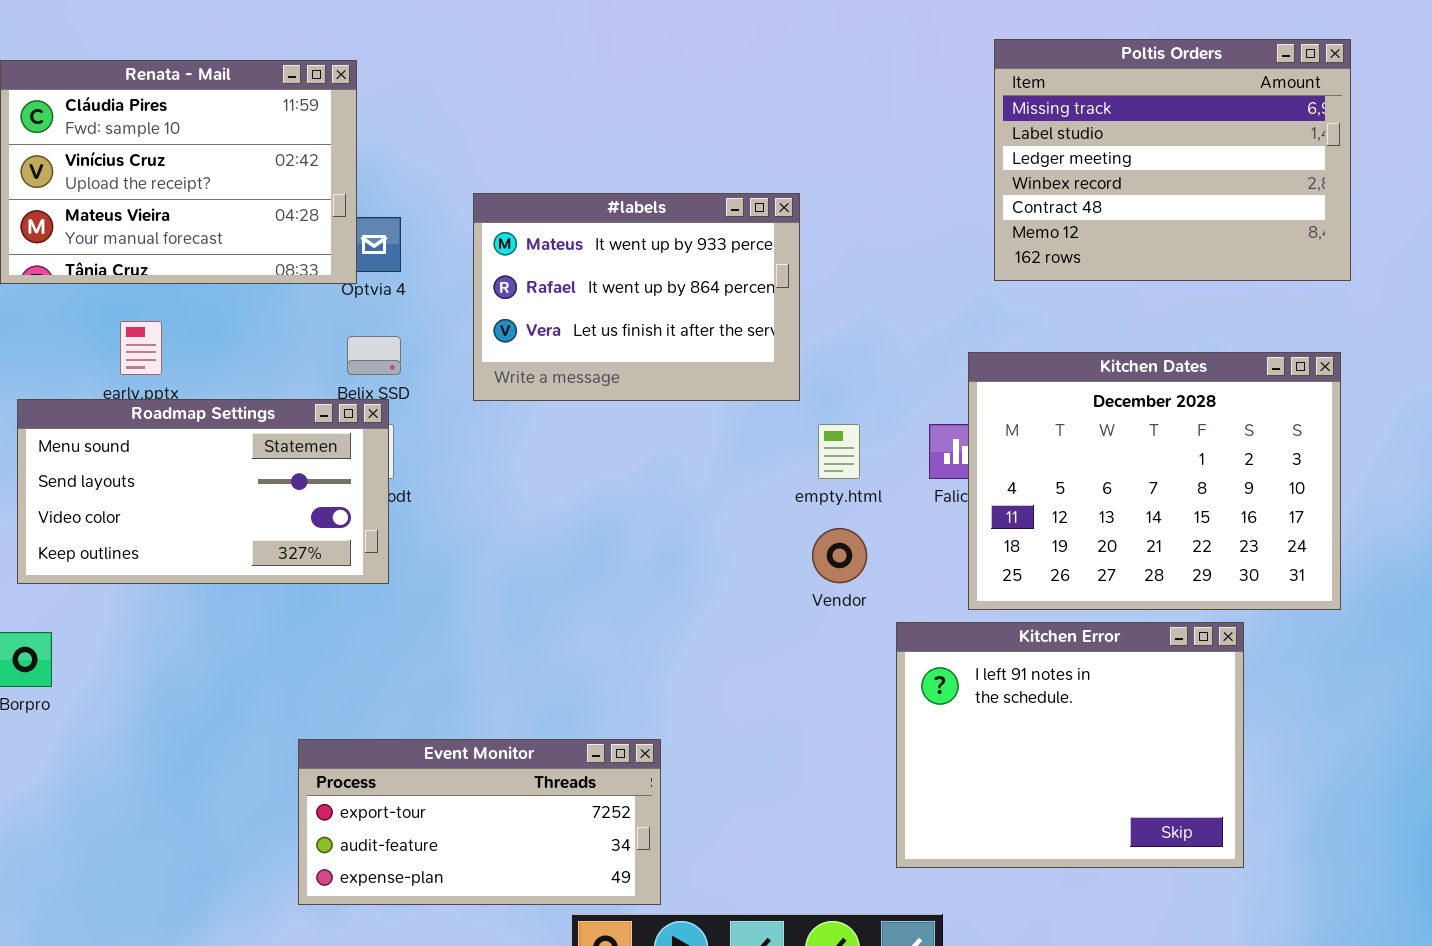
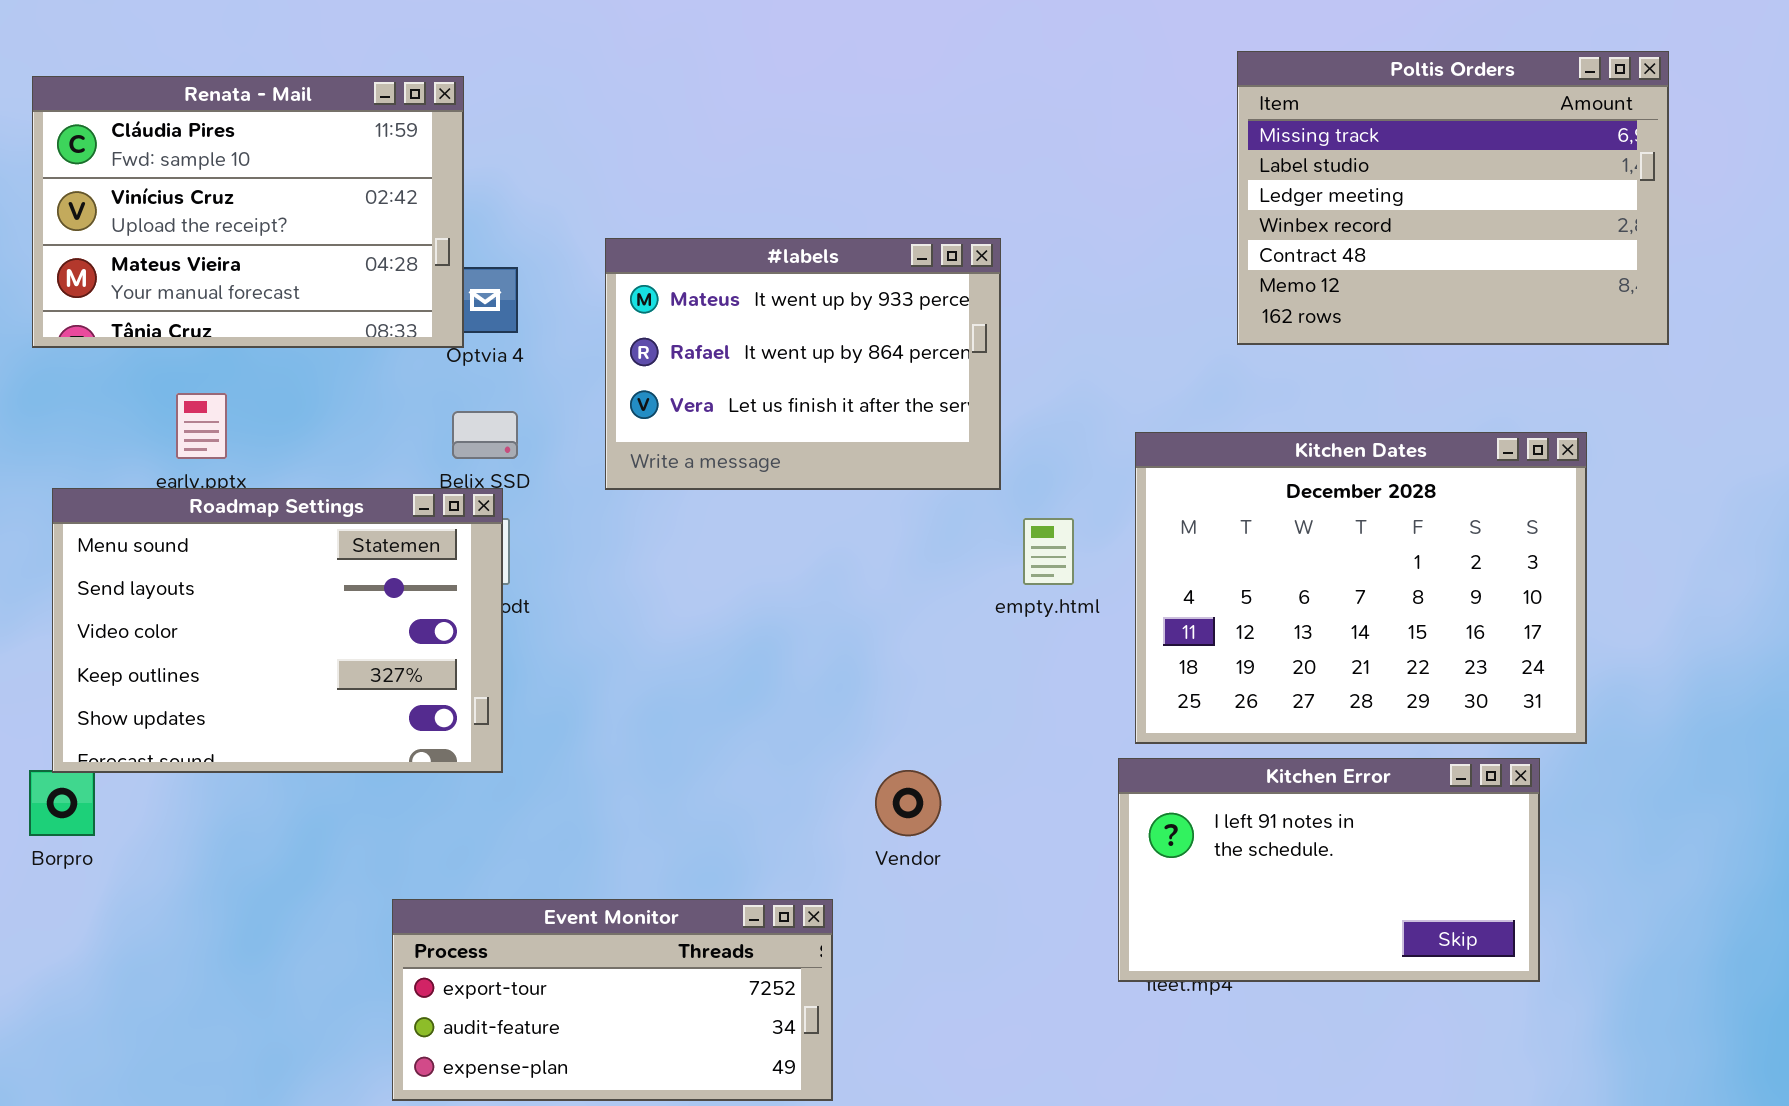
Kitchen Dates: [968,352,1341,610] -> [1135,432,1587,744], moved
Roadmap Settings: [17,399,389,584] -> [52,488,503,773], resized
Vendor: [812,528,867,583] -> [875,770,941,836], moved
Kitchen Error: [896,622,1244,868] -> [1118,758,1540,982], resized

